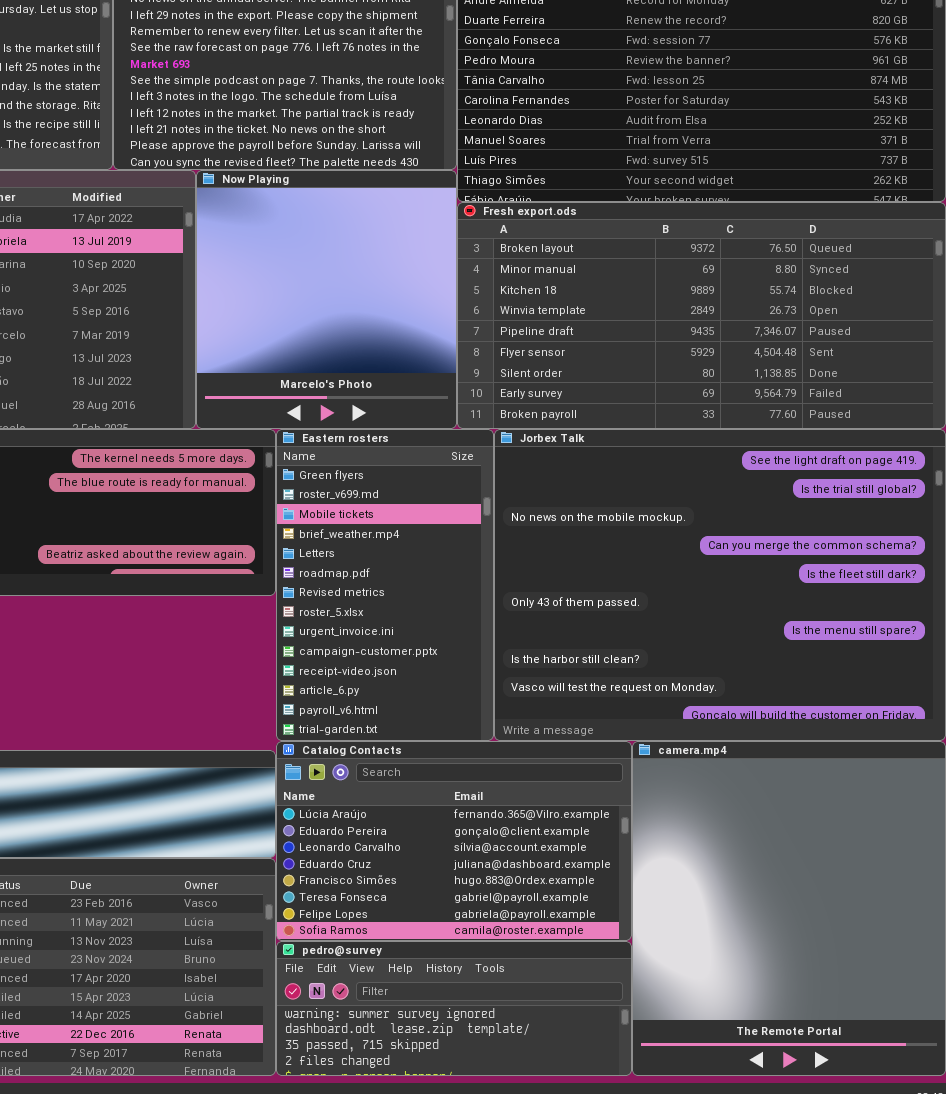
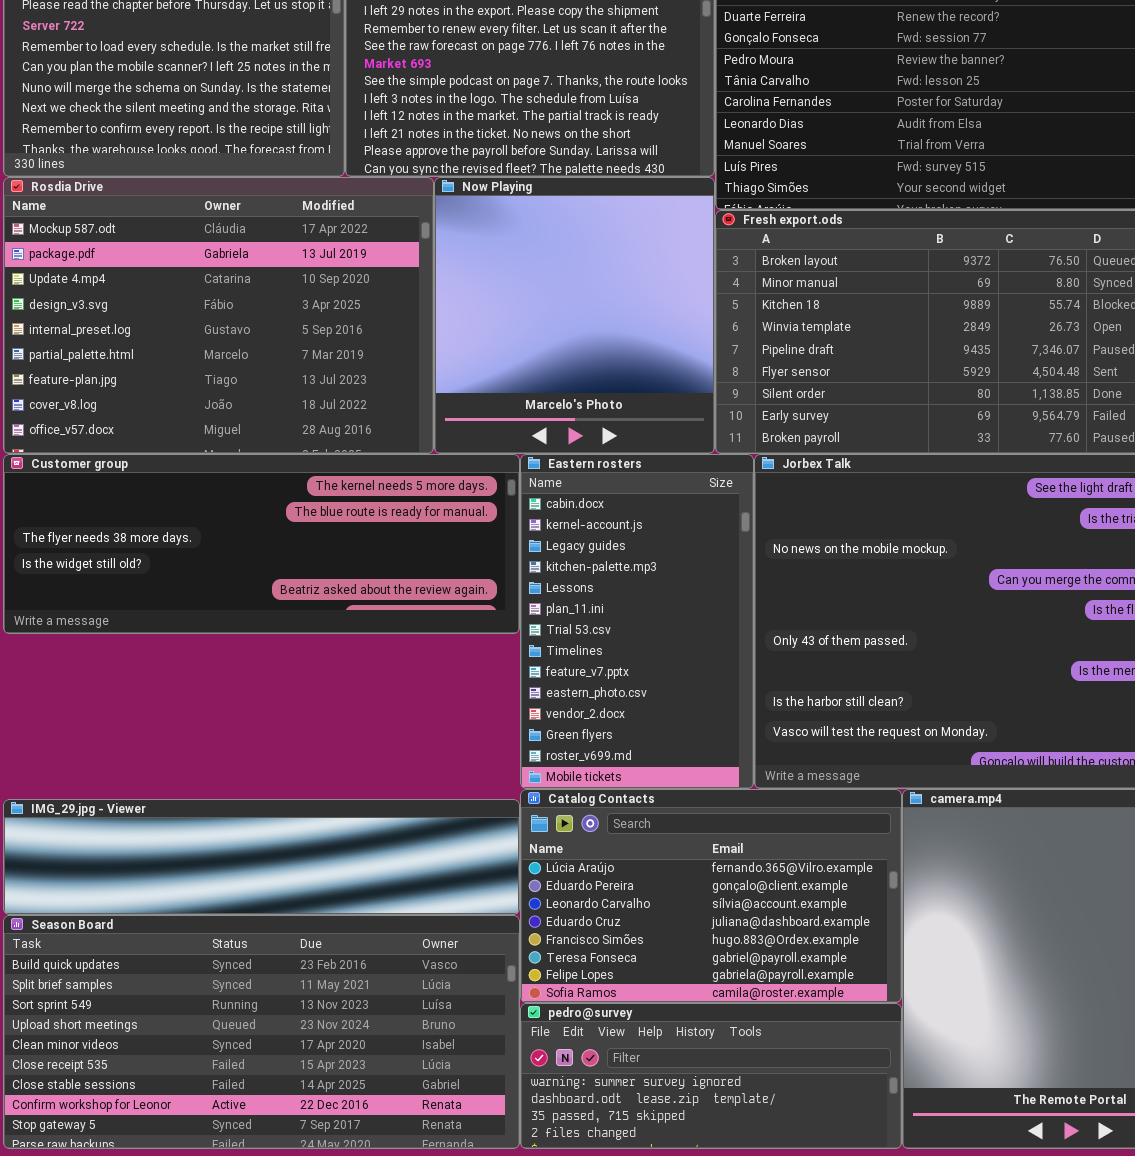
Eastern rosters: [276,429,494,741] -> [520,454,754,789], scrolled up 11 rows

